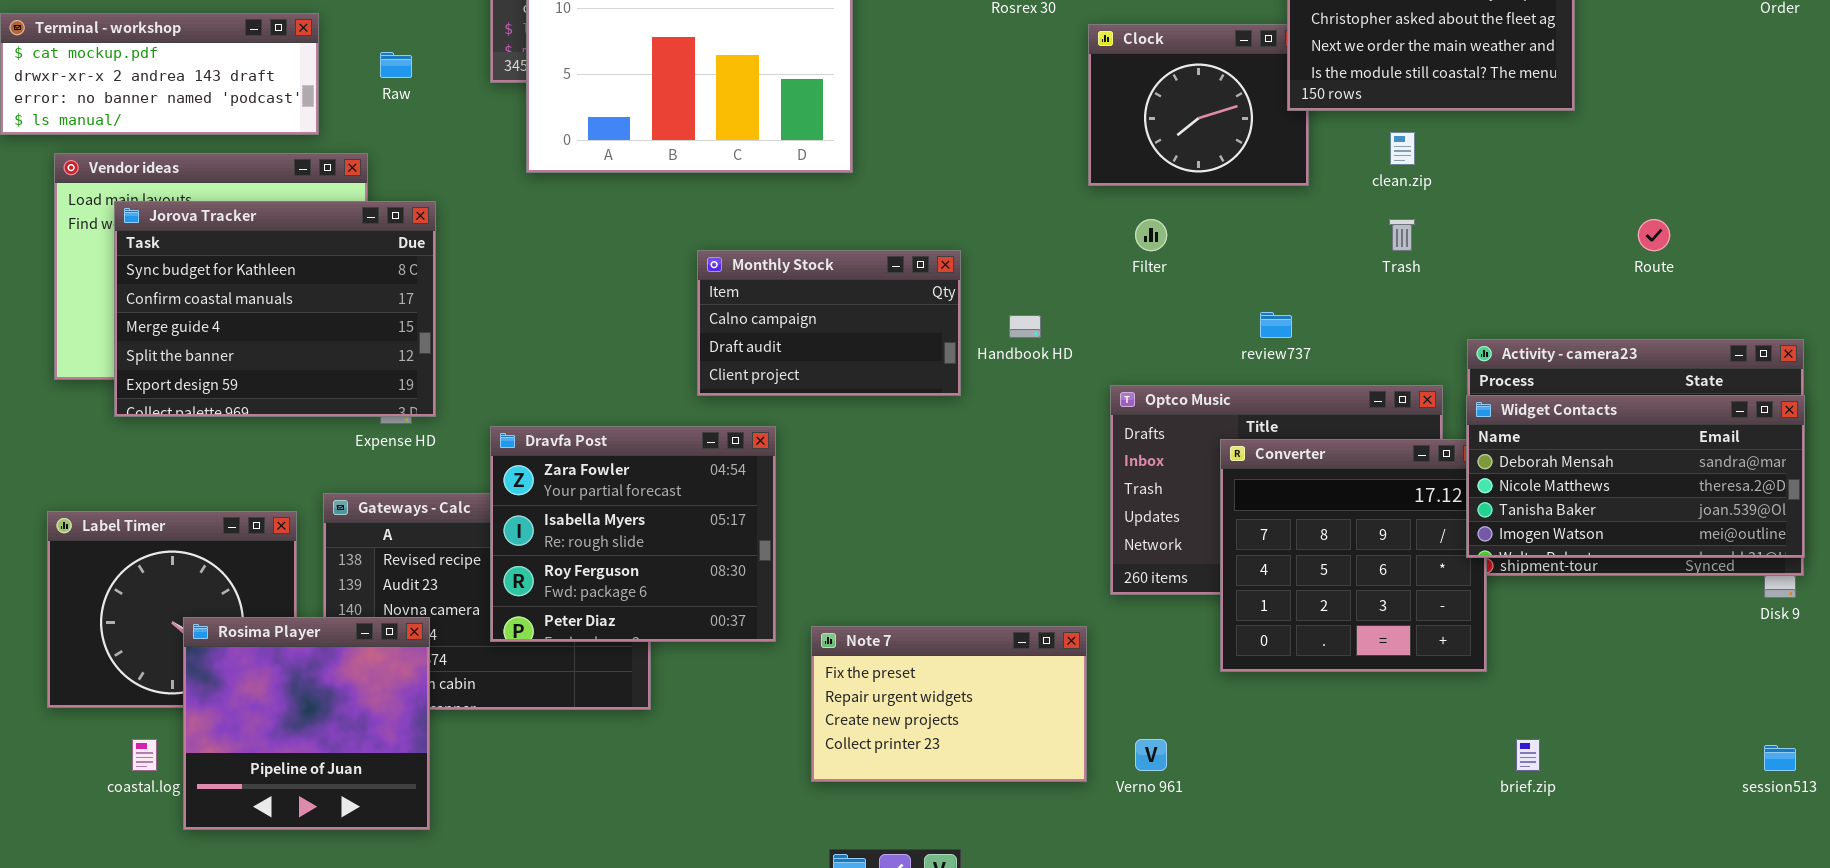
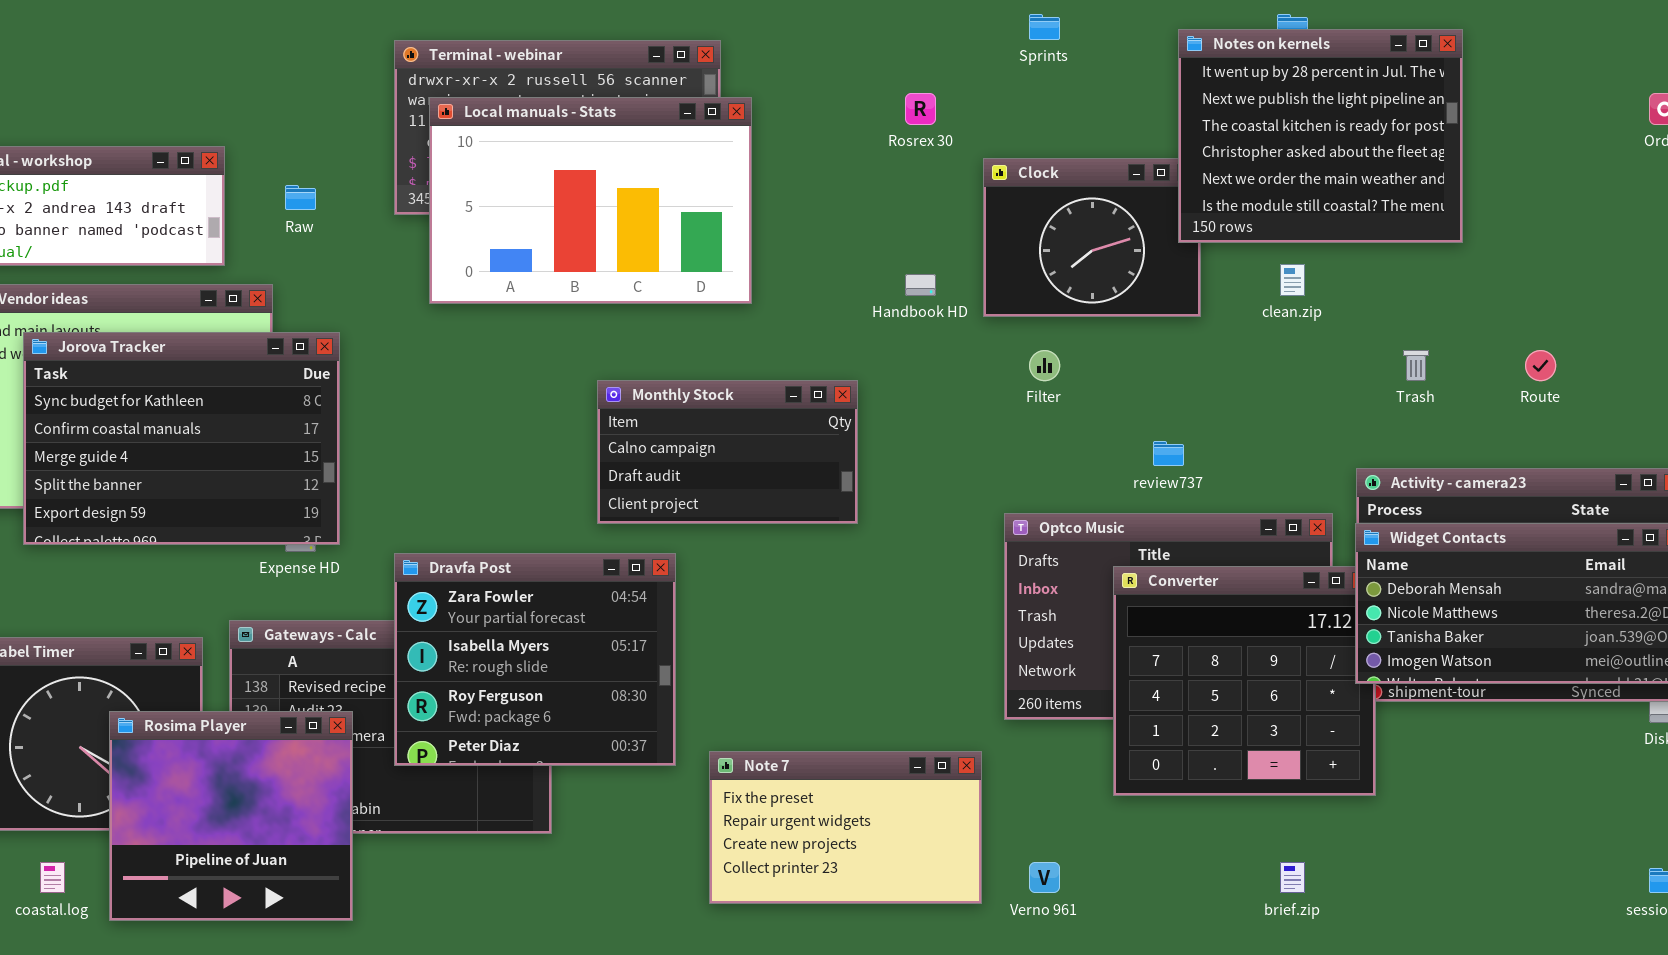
Trash: [1389,219,1415,251] -> [1403,350,1429,381], moved
Handbook HD: [1009,315,1041,338] -> [905,274,936,296], moved
Rosima Player: [183,617,430,830] -> [109,711,353,921], moved
brief.zip: [1516,739,1540,771] -> [1280,862,1305,893], moved

